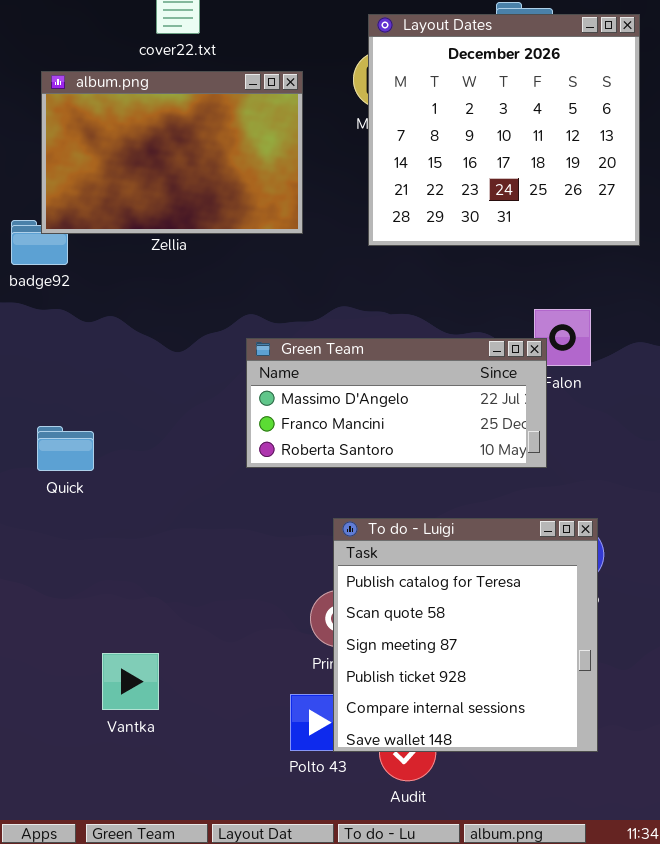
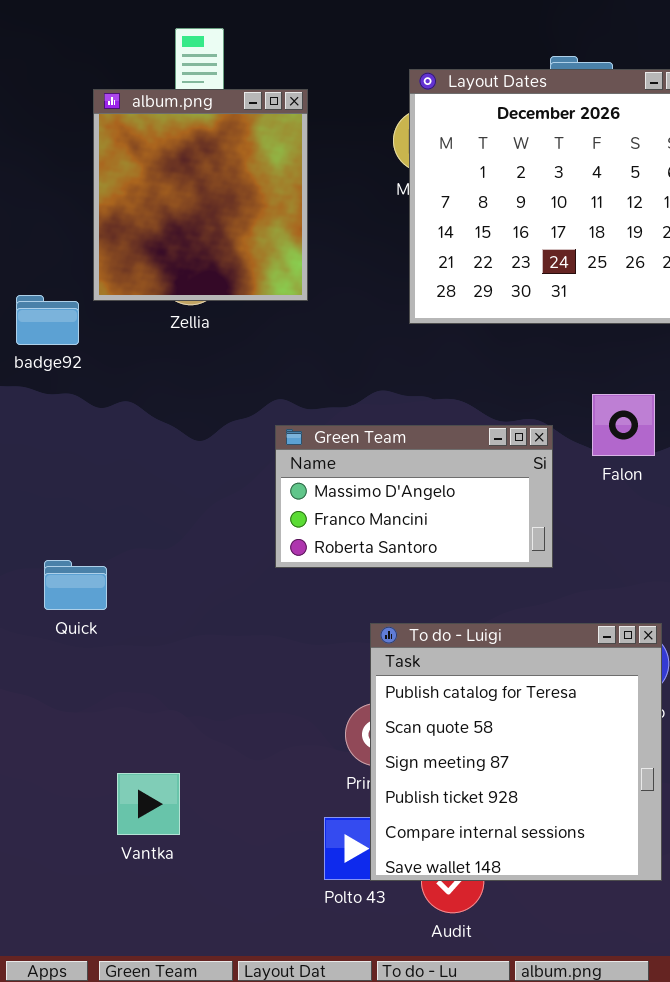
album.png: [41,71,303,234] -> [93,89,308,301], moved, resized
Green Team: [246,338,547,468] -> [275,425,553,568], resized
Quick: [37,426,94,471] -> [44,560,107,610], moved

